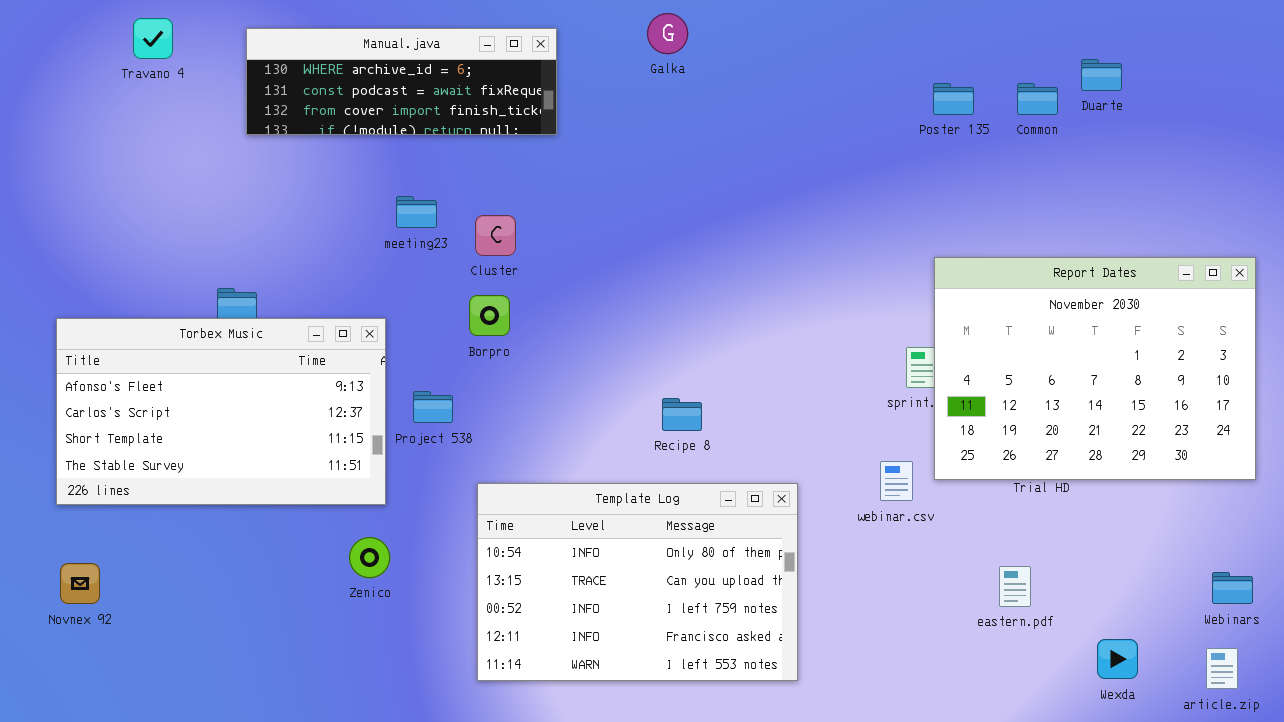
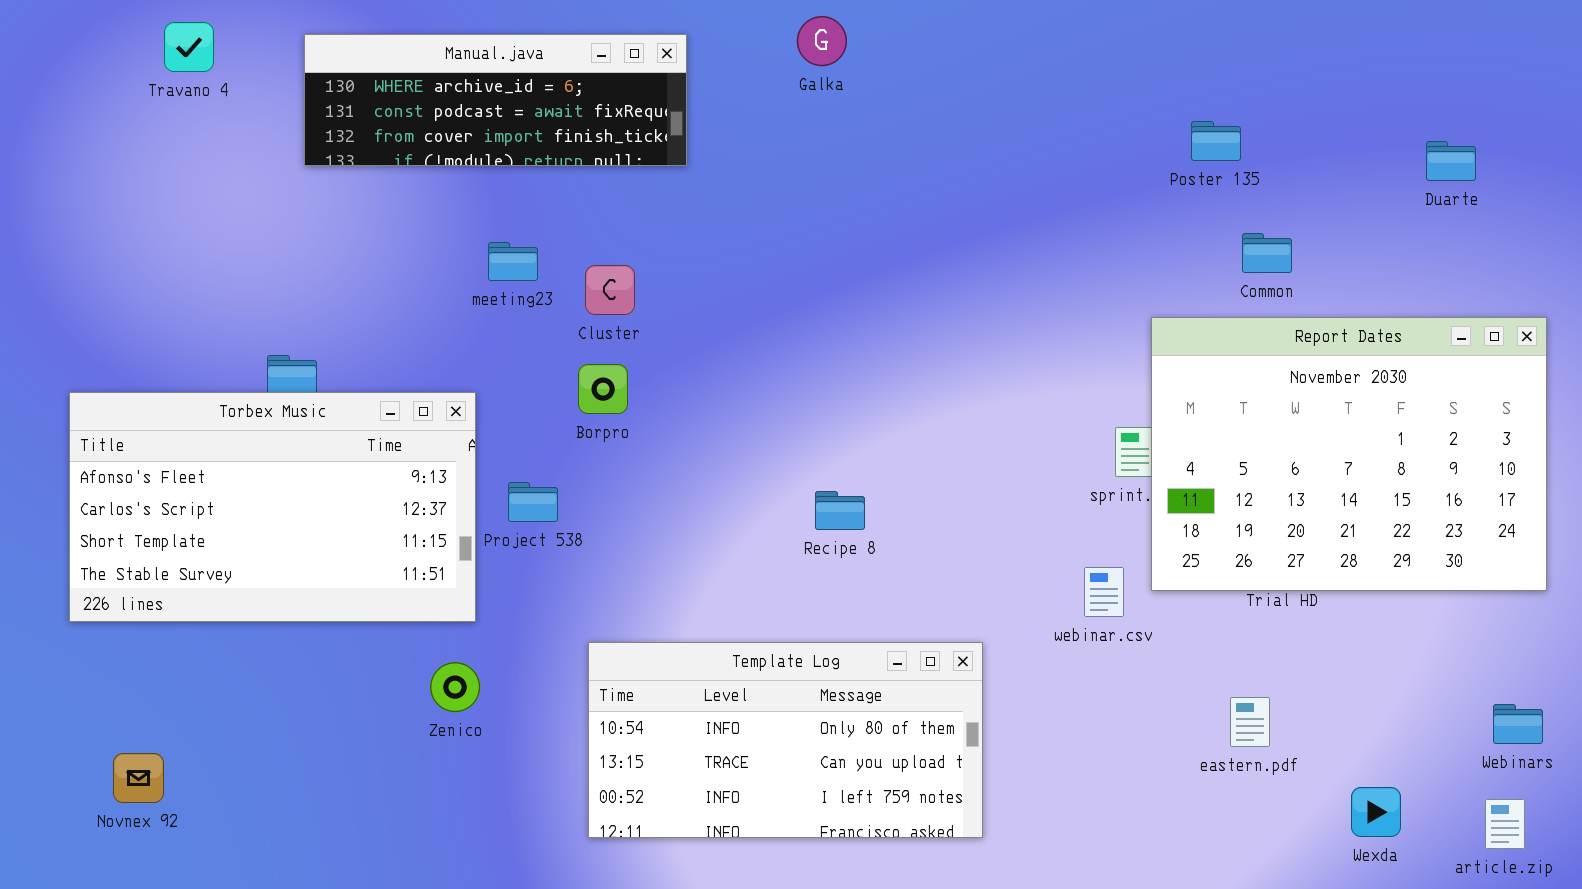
Duarte: [1081,59,1122,91] -> [1426,141,1476,181], moved
Poster 135: [933,83,974,115] -> [1191,121,1241,161], moved
Common: [1017,83,1058,115] -> [1242,233,1292,273], moved
Template Log: [477,483,798,681] -> [588,642,983,838], resized
Novnex 92: [60,563,100,604] -> [113,753,164,803], moved

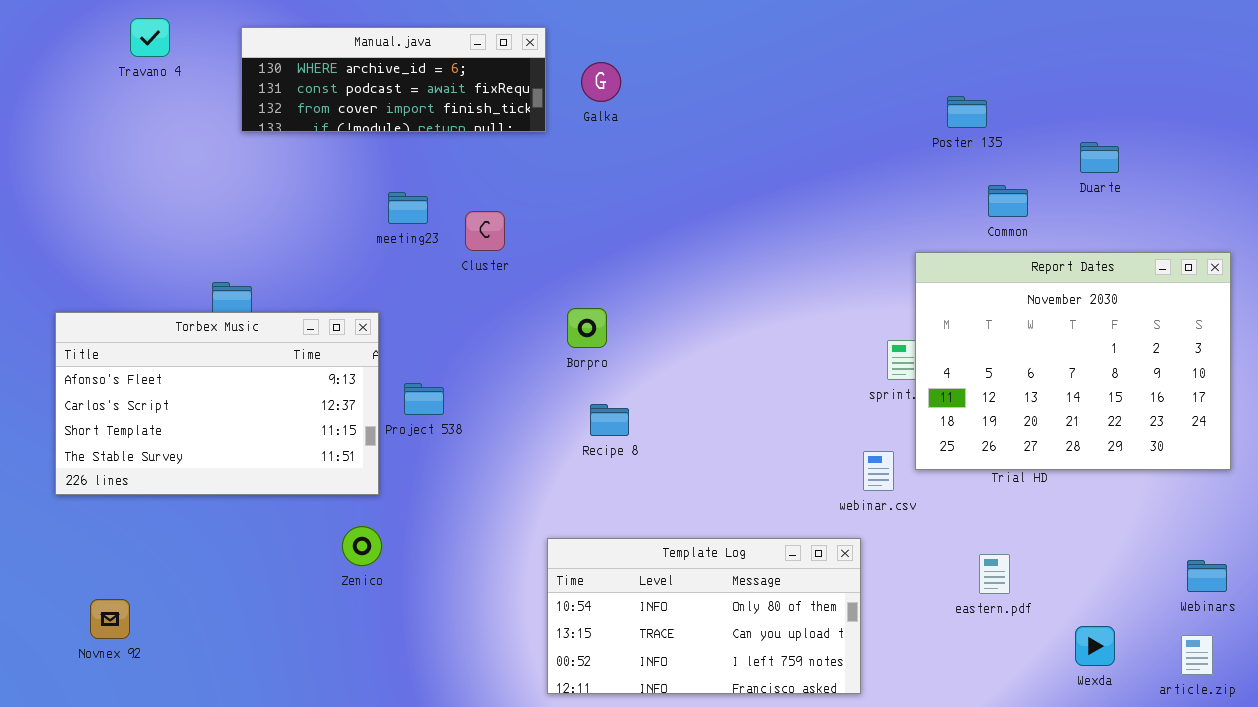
Galka: [797,16,847,66] -> [581,62,621,102], moved
Duarte: [1426,141,1476,181] -> [1080,142,1119,173], moved
Borpro: [578,364,628,414] -> [567,308,607,348], moved
Recipe 8: [815,491,865,530] -> [590,404,629,436], moved
Template Log: [588,642,983,838] -> [547,538,861,694], moved

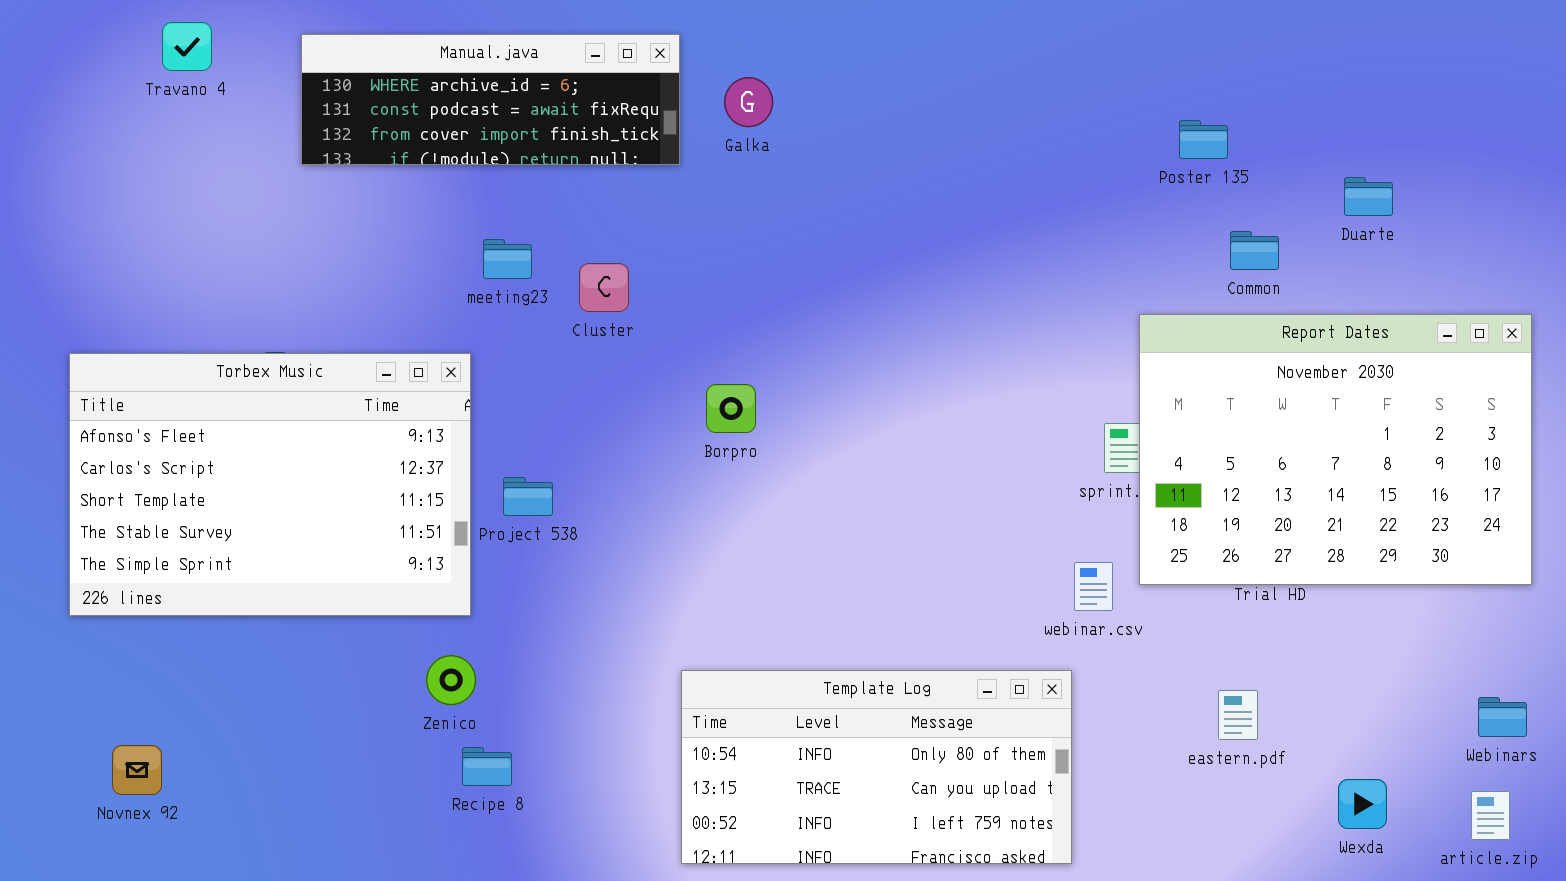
Torbex Music: [55,312,379,495] -> [69,353,471,616], resized
Recipe 8: [590,404,629,436] -> [462,747,512,786], moved

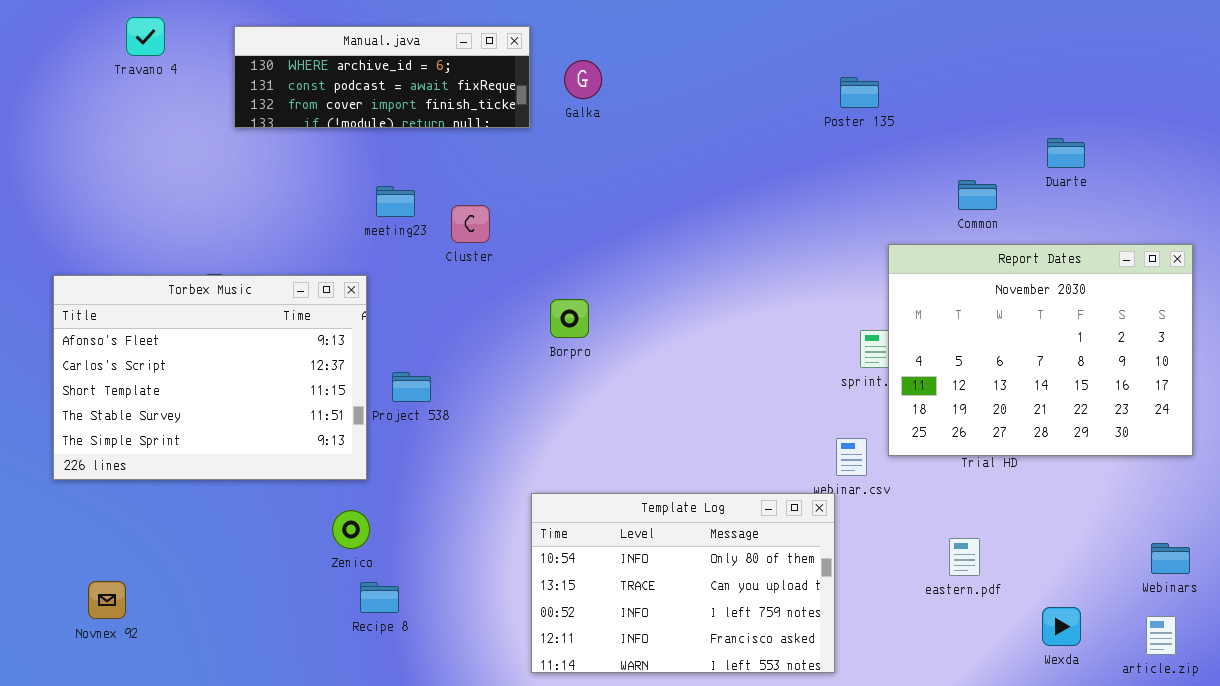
Poster 135: [1179,120,1228,159] -> [840,77,879,108], moved
Template Log: [681,670,1072,864] -> [531,493,835,673], resized

